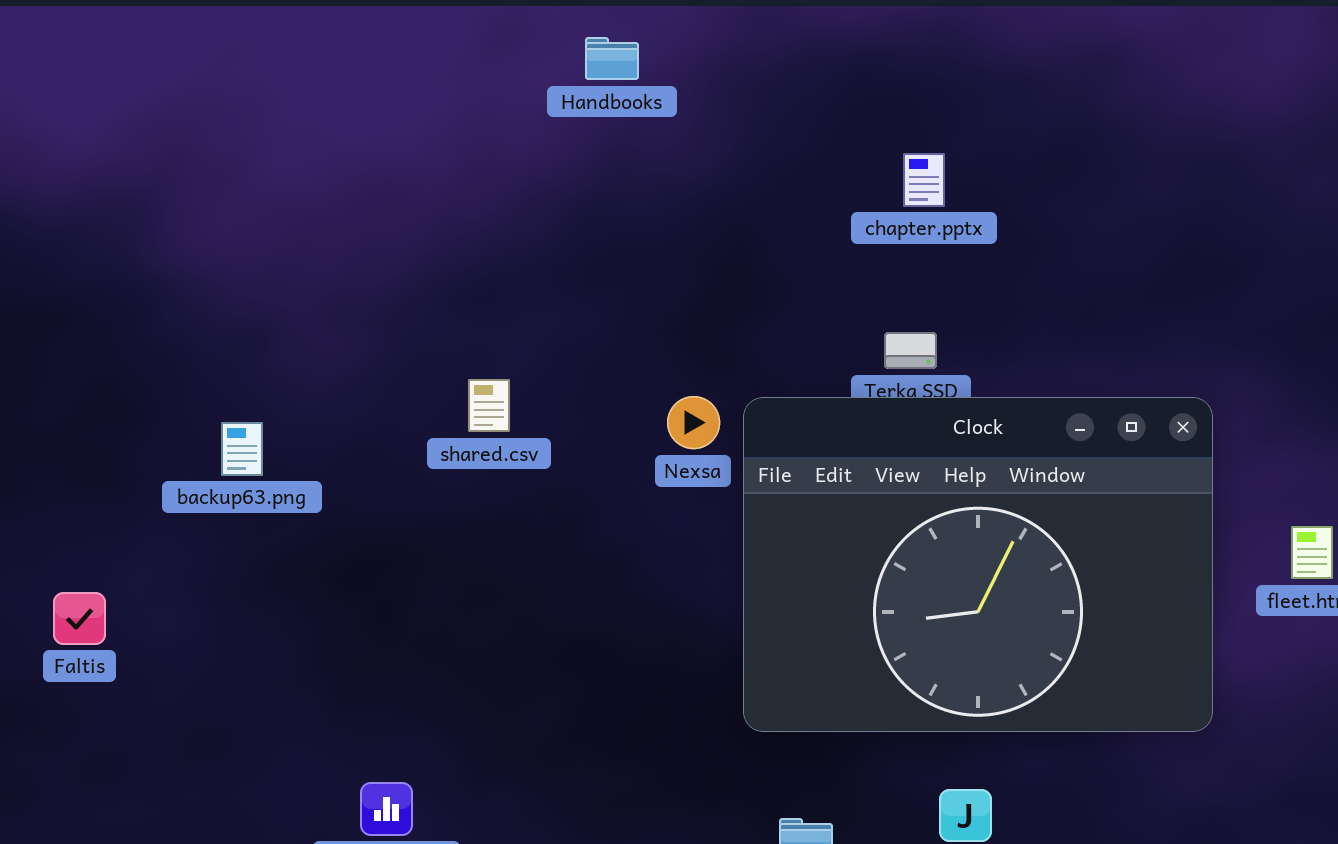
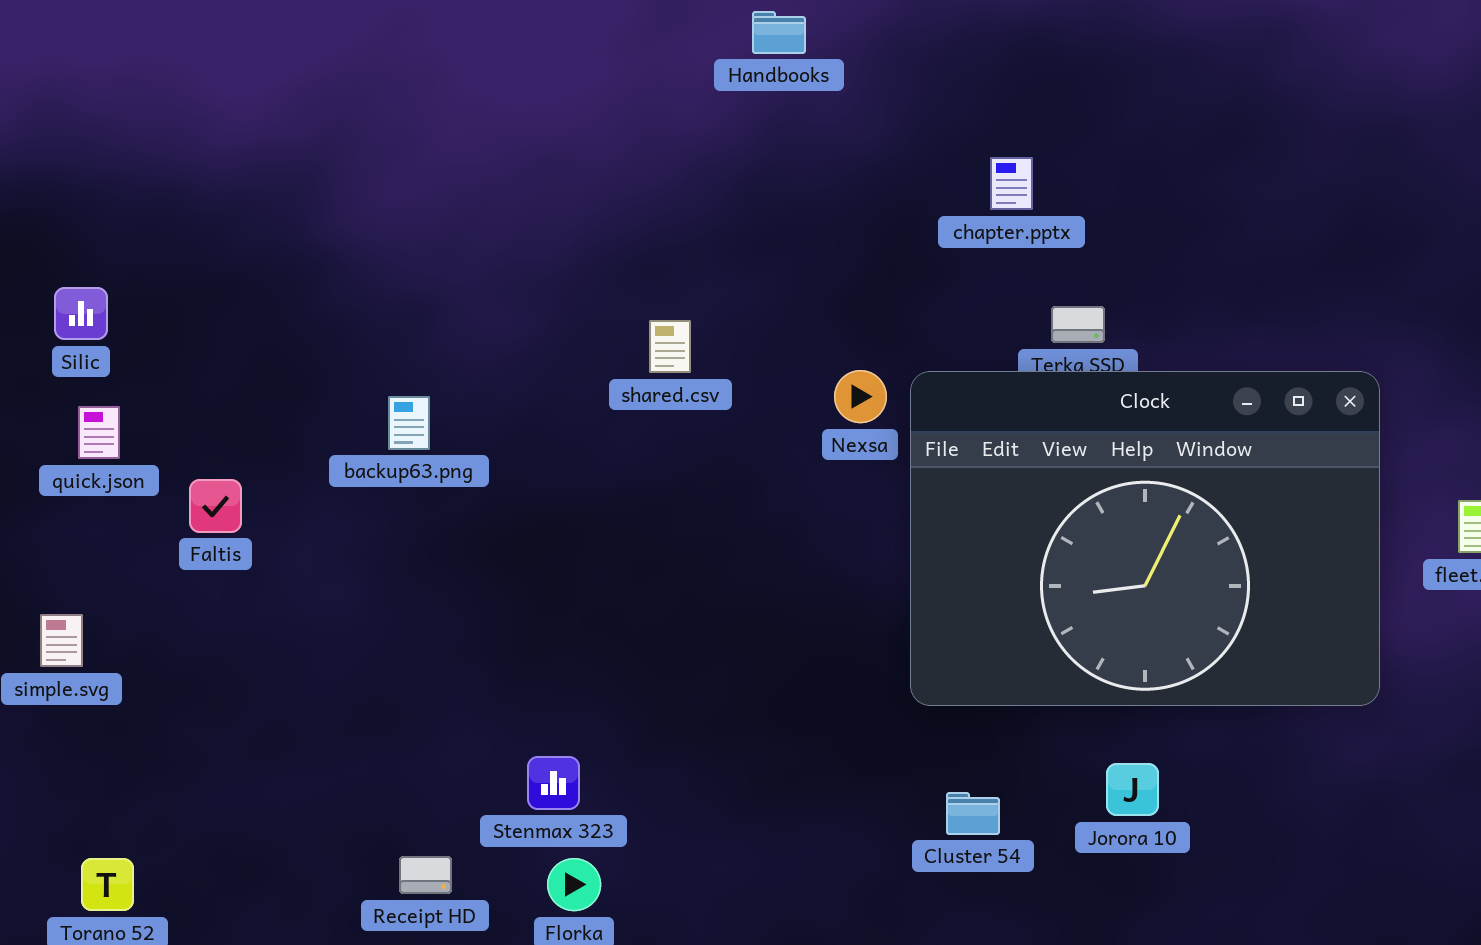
chapter.pptx: [903,153,945,207] -> [990,157,1033,210], moved
shared.csv: [468,379,510,432] -> [649,320,691,373], moved
Faltis: [53,592,106,645] -> [189,479,242,533], moved

